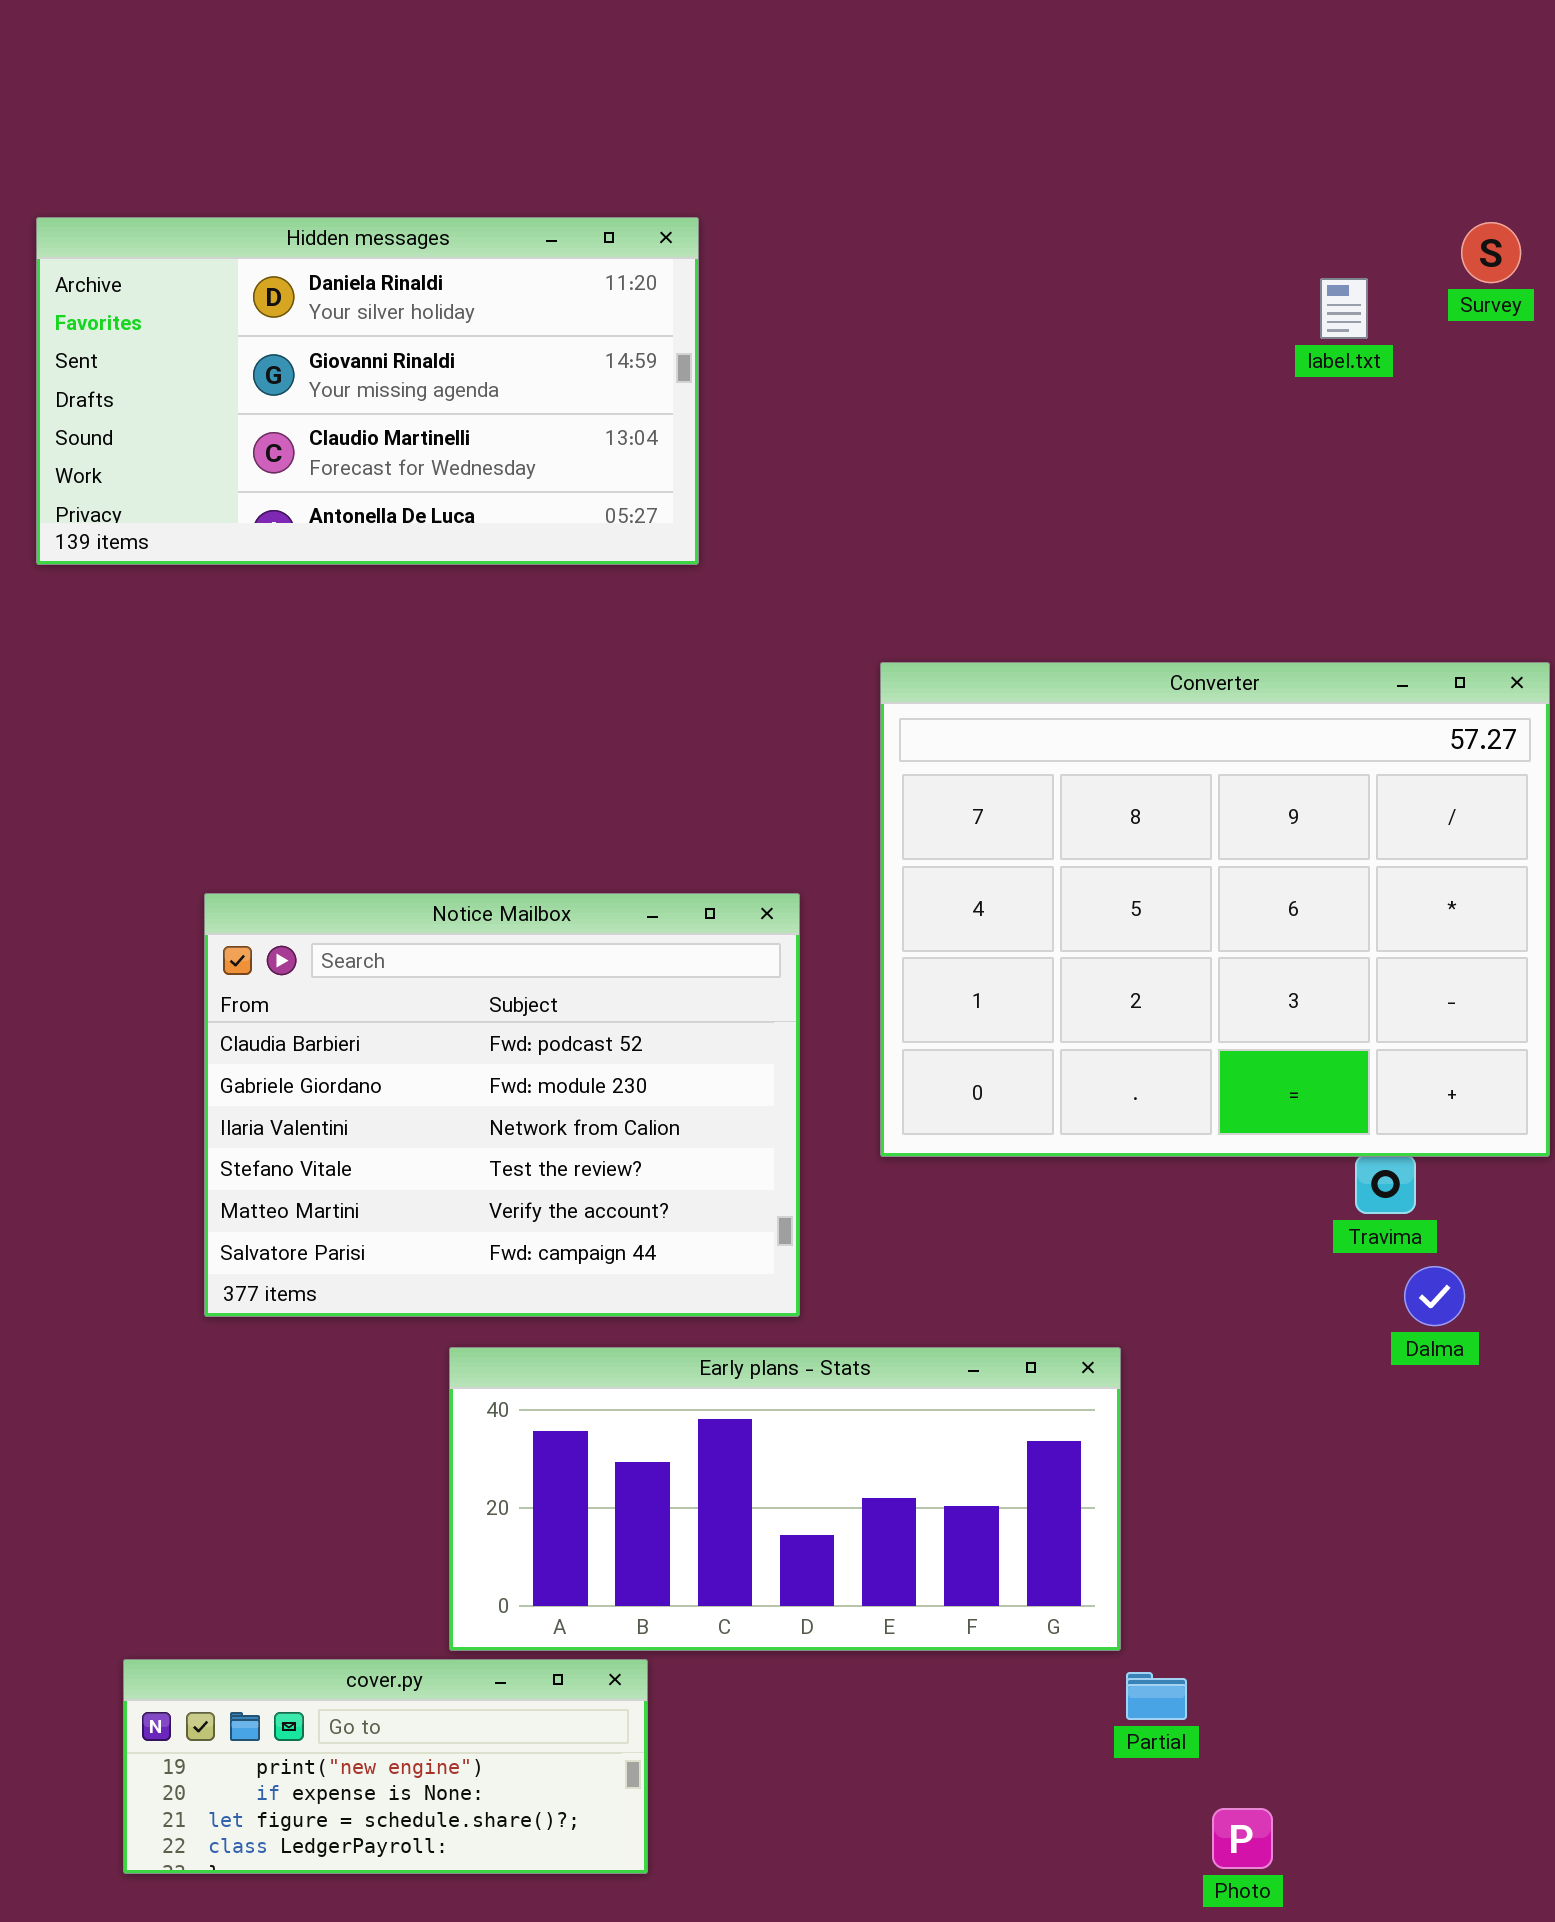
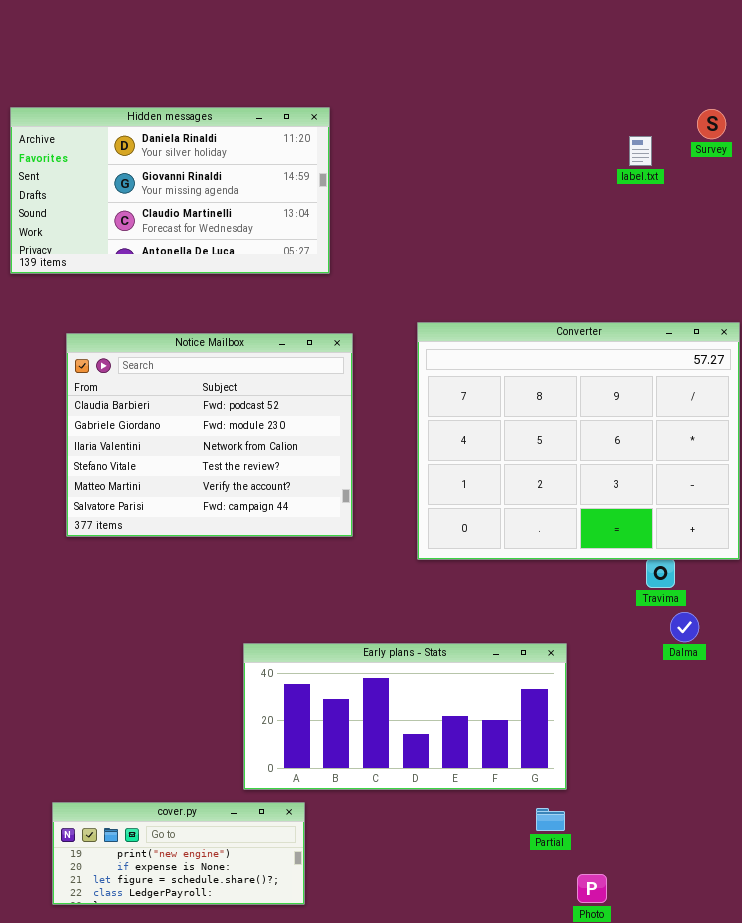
Notice Mailbox: [204,893,800,1317] -> [66,333,353,537], moved
Early plans - Stats: [449,1347,1121,1651] -> [243,643,567,790], moved

